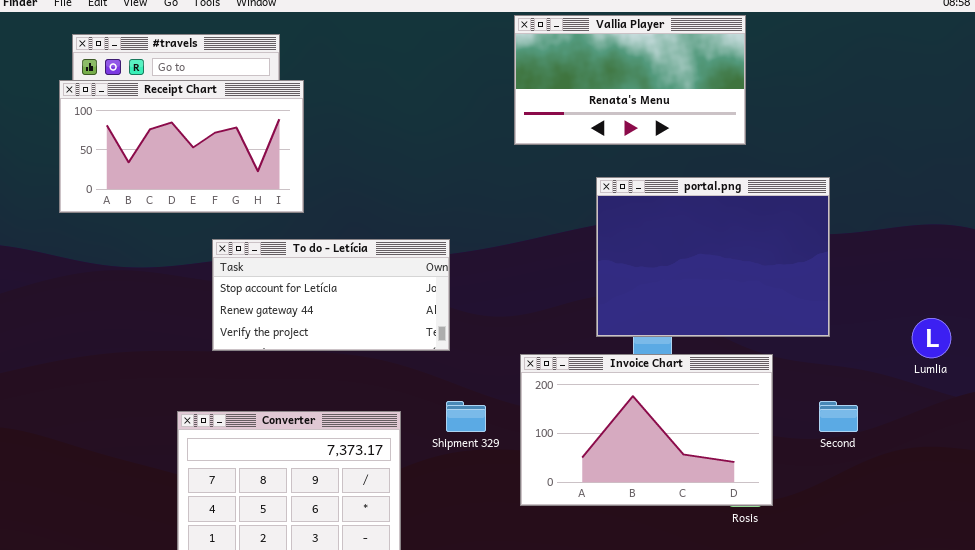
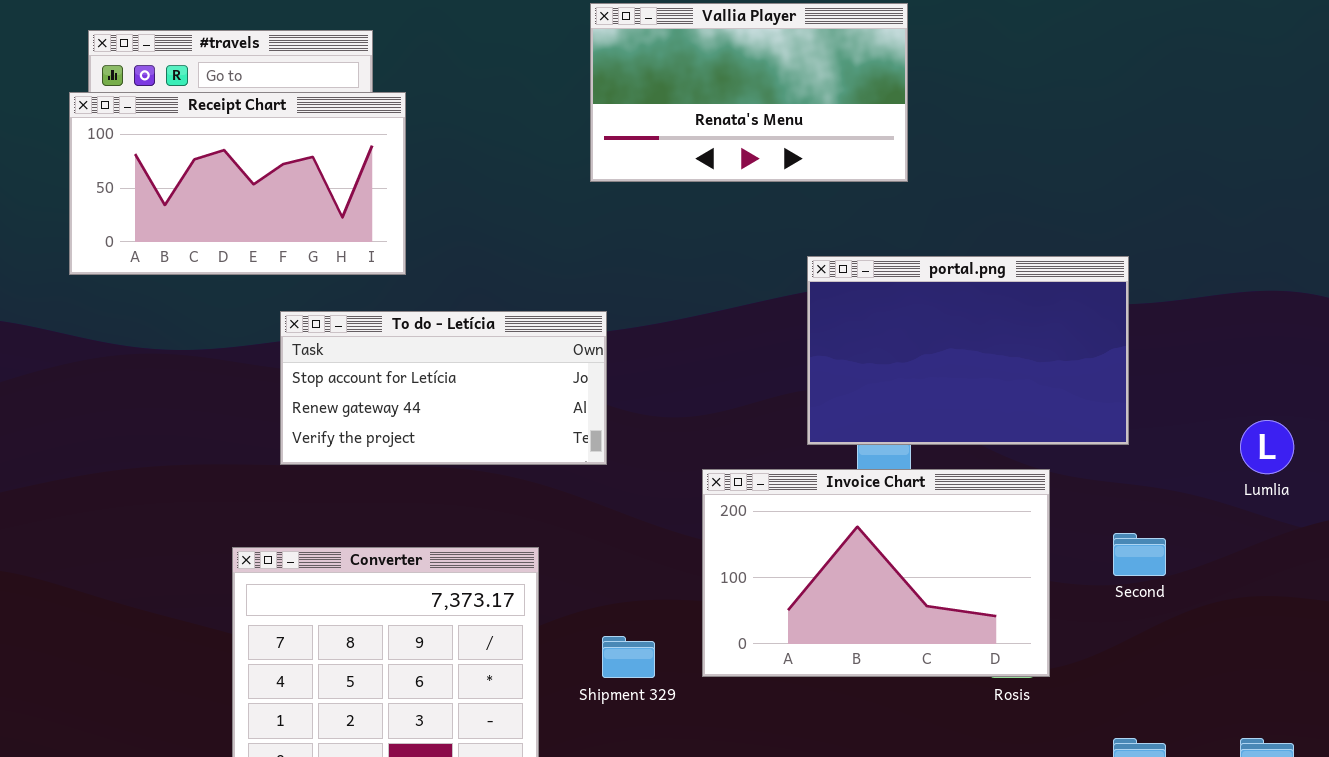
Vallia Player: [514,15,746,145] -> [590,3,908,182], moved
portal.png: [596,177,830,337] -> [807,256,1129,445], resized
Shipment 329: [446,401,486,432] -> [602,636,655,678], moved

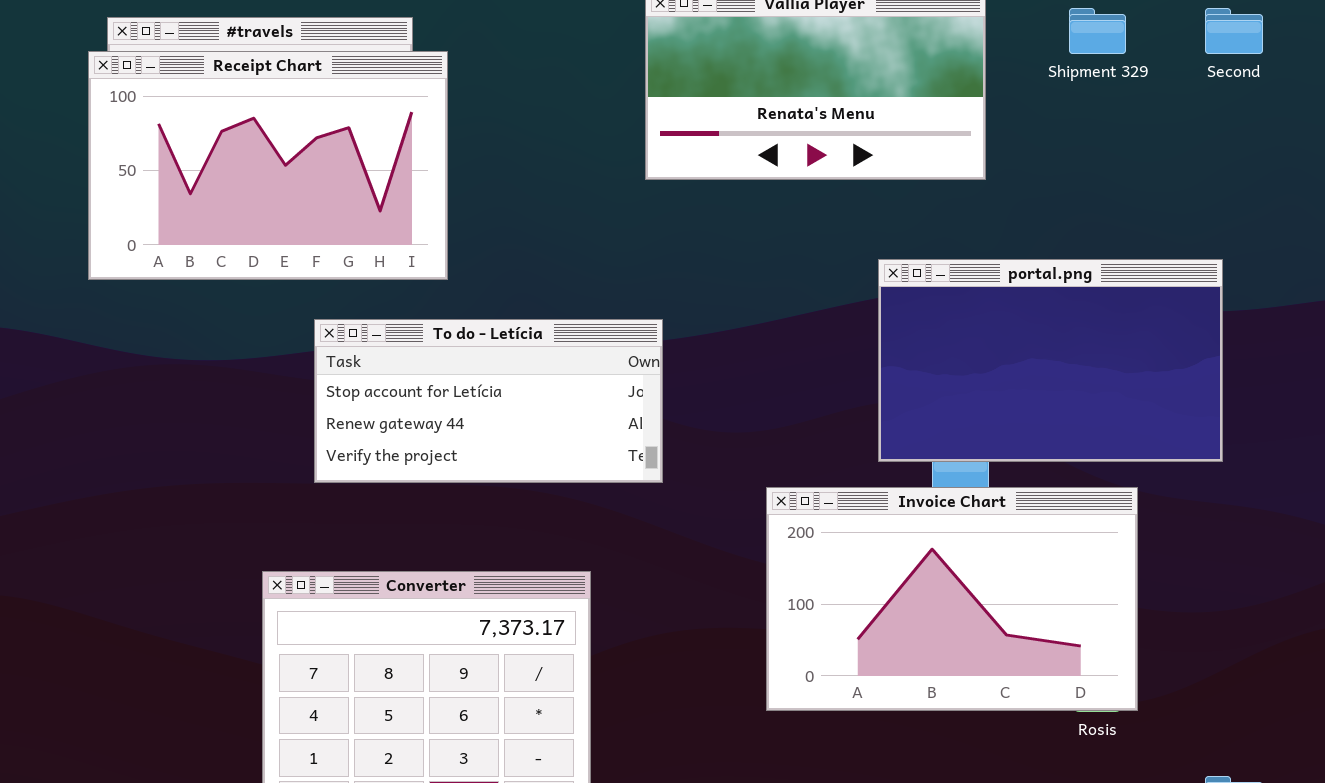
Receipt Chart: [69,92,406,275] -> [88,51,448,280], resized
Second: [1113,533,1166,576] -> [1205,8,1263,54], moved
Shipment 329: [602,636,655,678] -> [1069,8,1126,54], moved

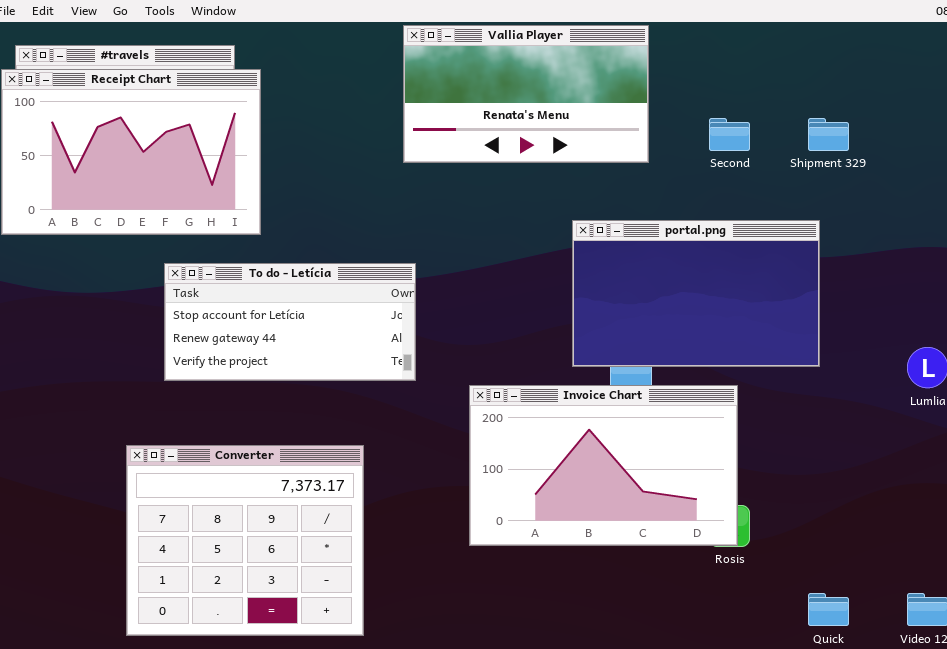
Shipment 329: [1069,8,1126,54] -> [808,118,849,151], moved
Second: [1205,8,1263,54] -> [709,118,750,151], moved
Invoice Chart: [766,487,1138,711] -> [469,385,738,546], moved

